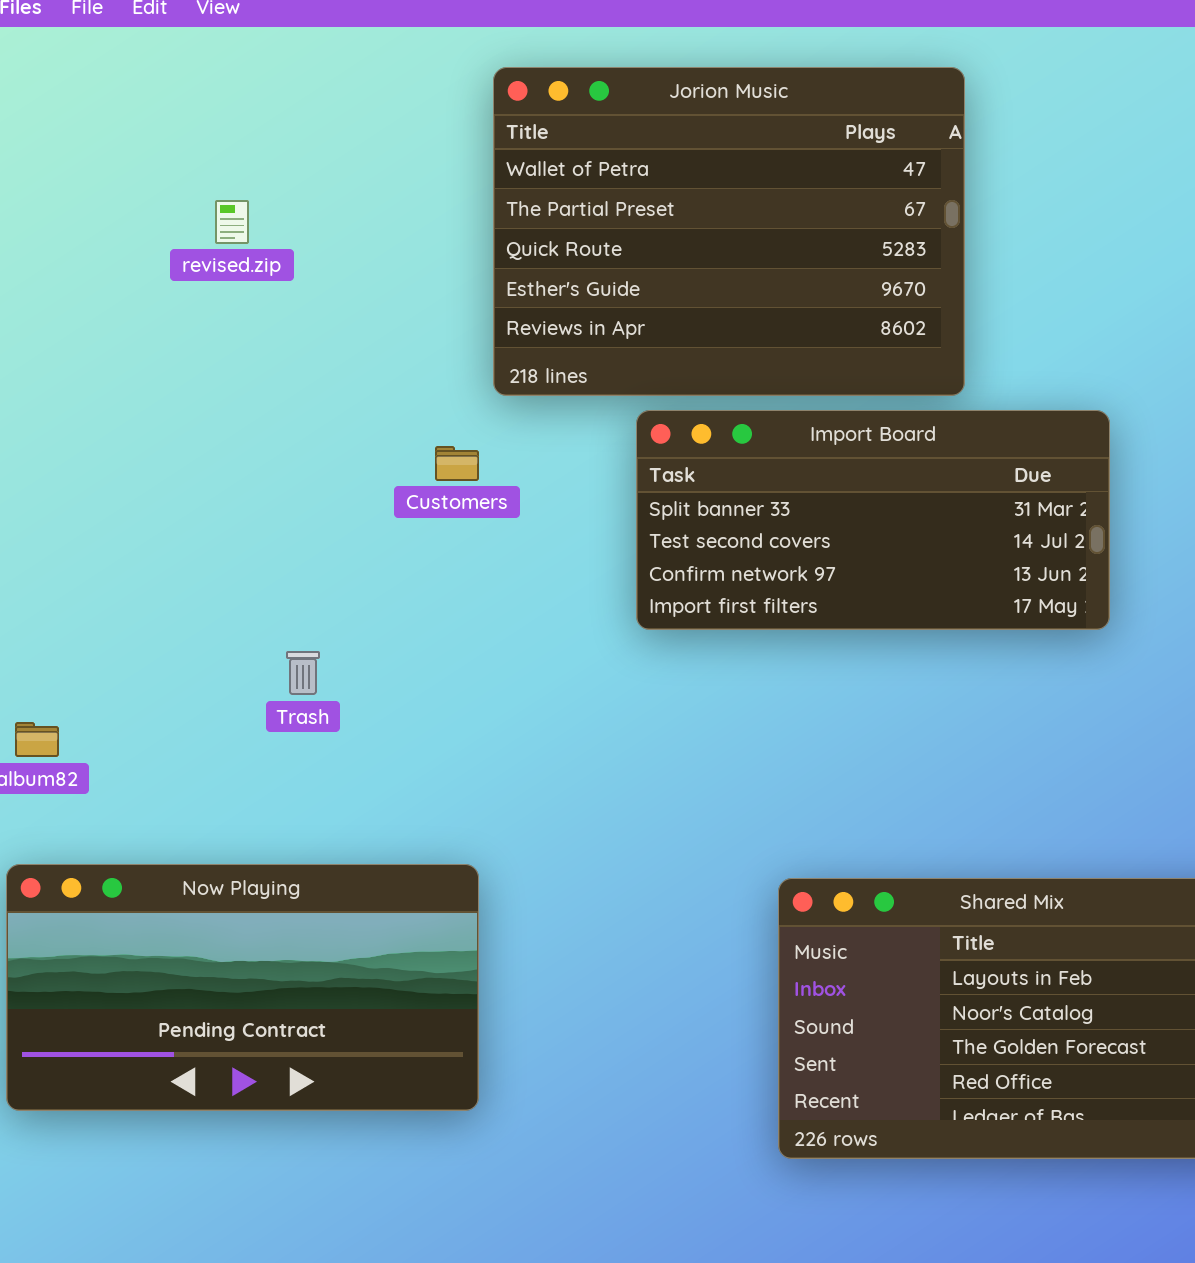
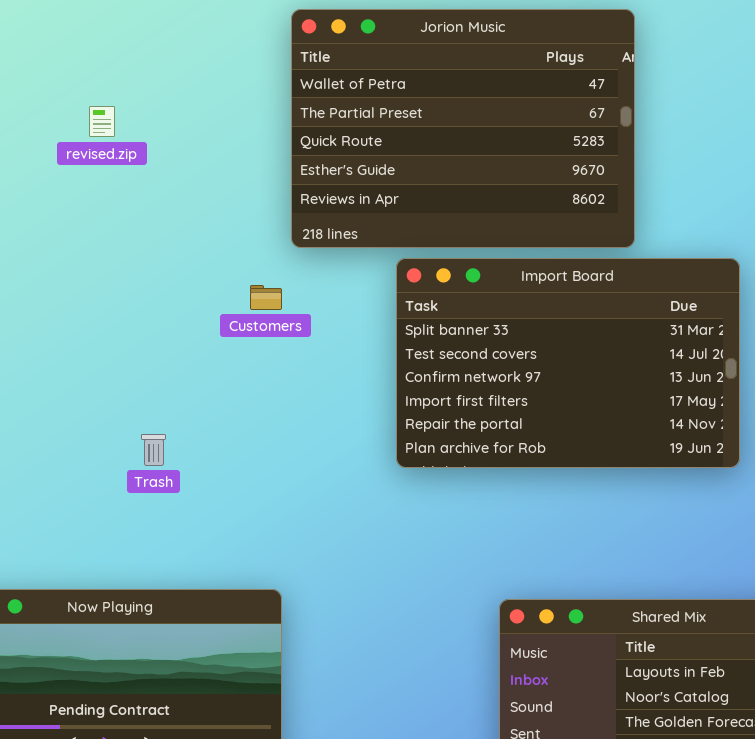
Import Board: [636,410,1110,630] -> [396,258,740,468], resized

